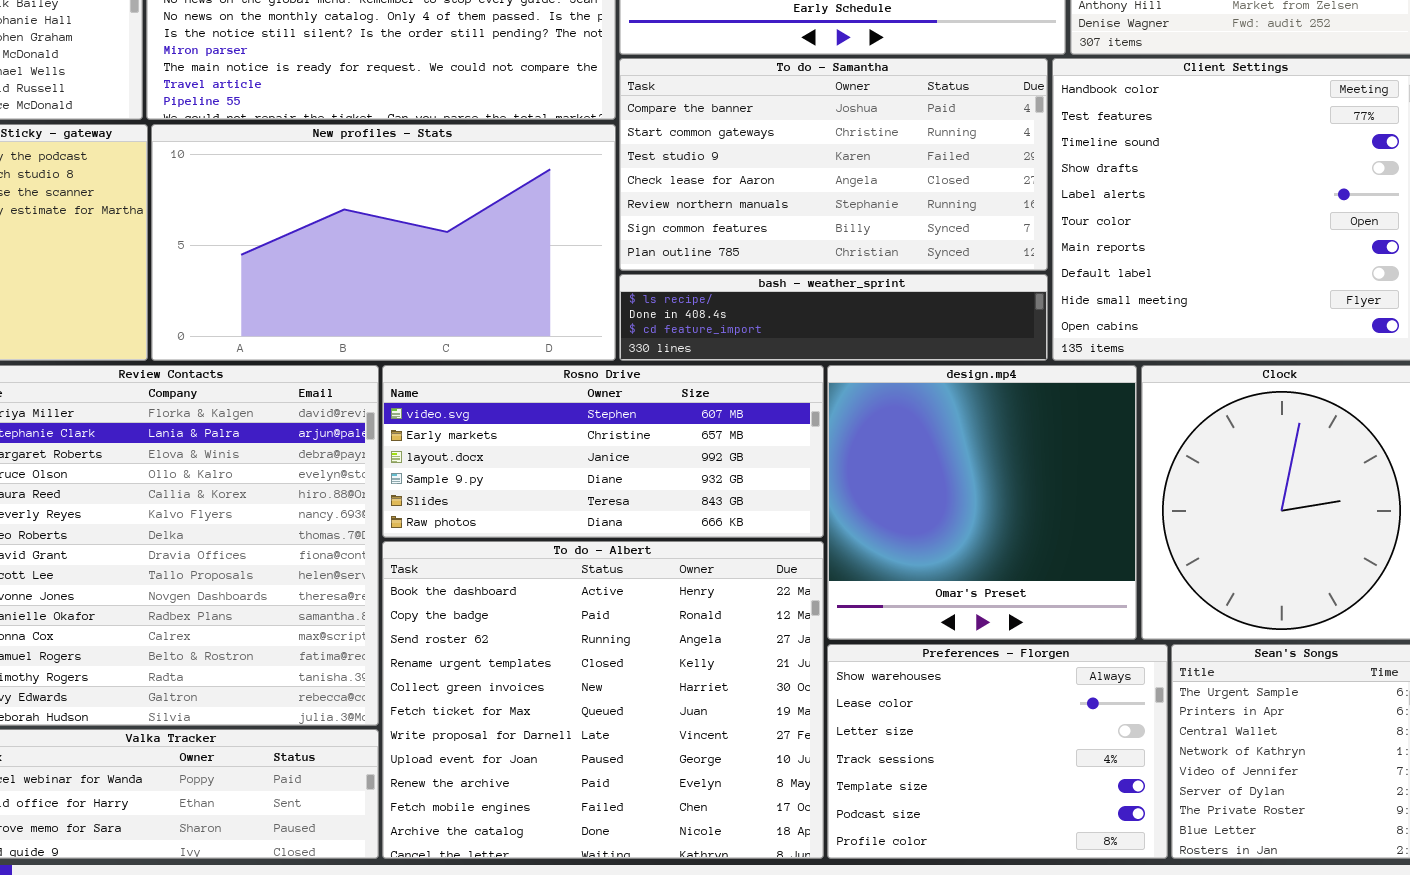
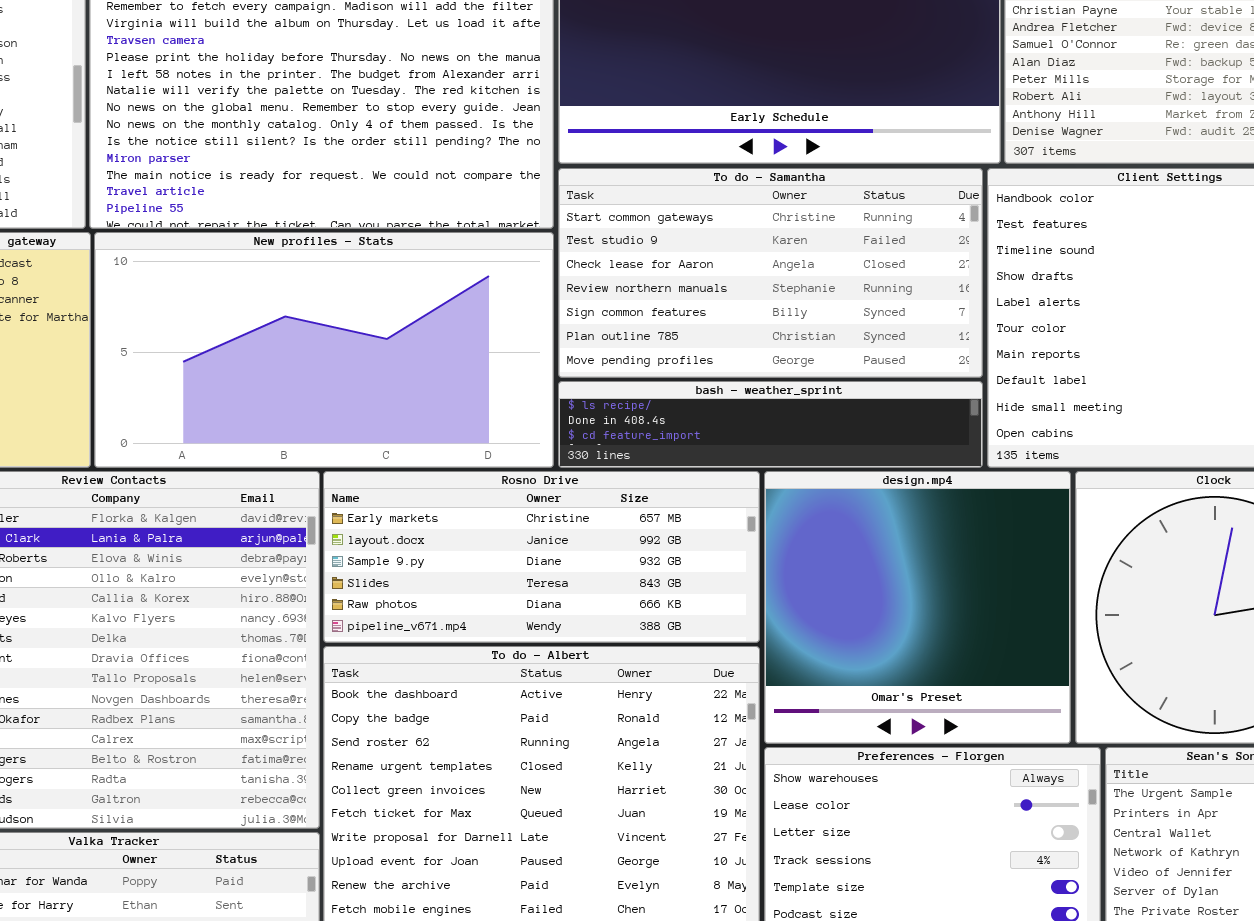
To do - Samantha: [619,58,1048,271] -> [558,168,983,378], scrolled down 1 row
Rosno Drive: [382,365,824,538] -> [323,471,760,643], scrolled down 1 row

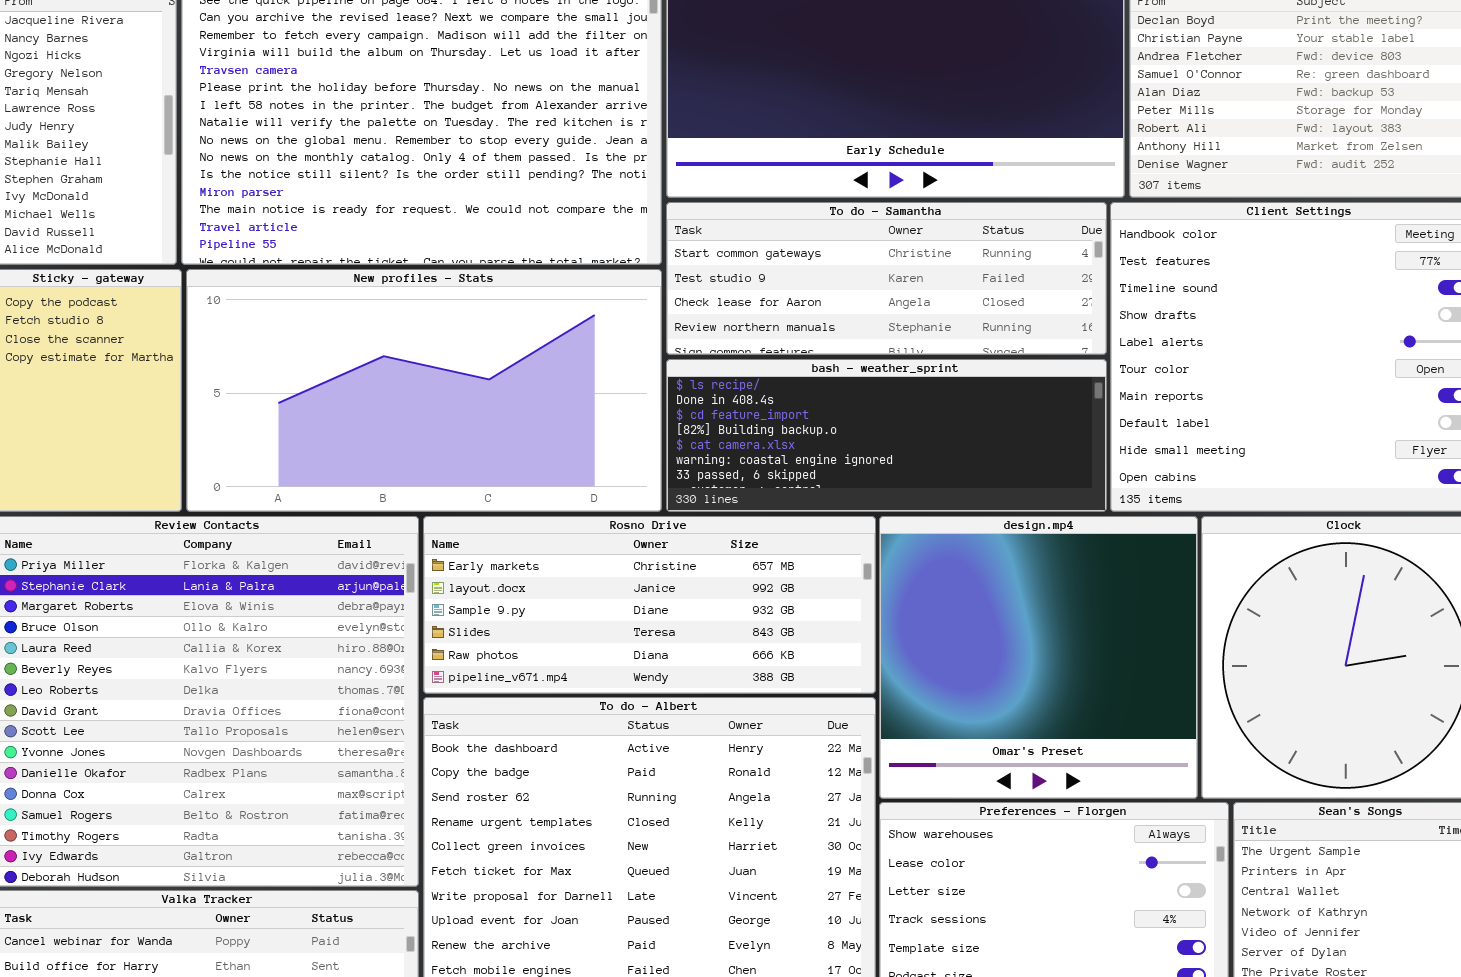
To do - Samantha: [558,168,983,378] -> [666,202,1107,355], resized
bash - weather_sprint: [558,381,983,468] -> [666,359,1107,512], resized

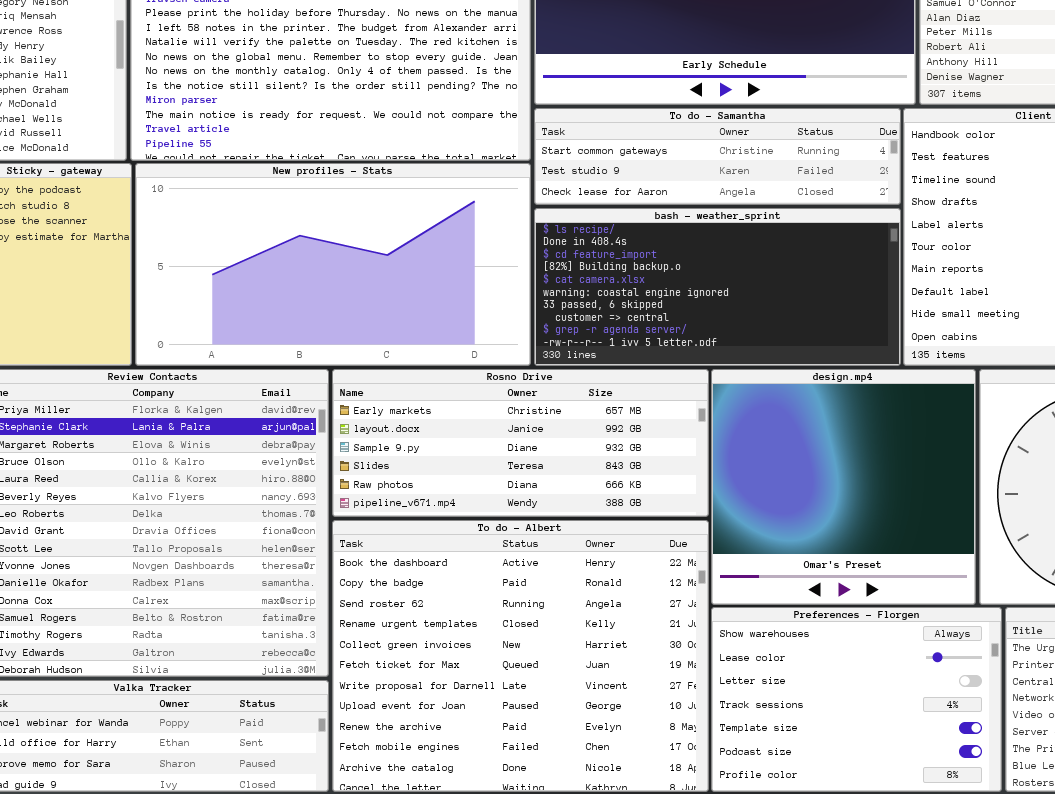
To do - Samantha: [666,202,1107,355] -> [534,108,901,205], resized
bash - weather_sprint: [666,359,1107,512] -> [534,208,901,366], resized

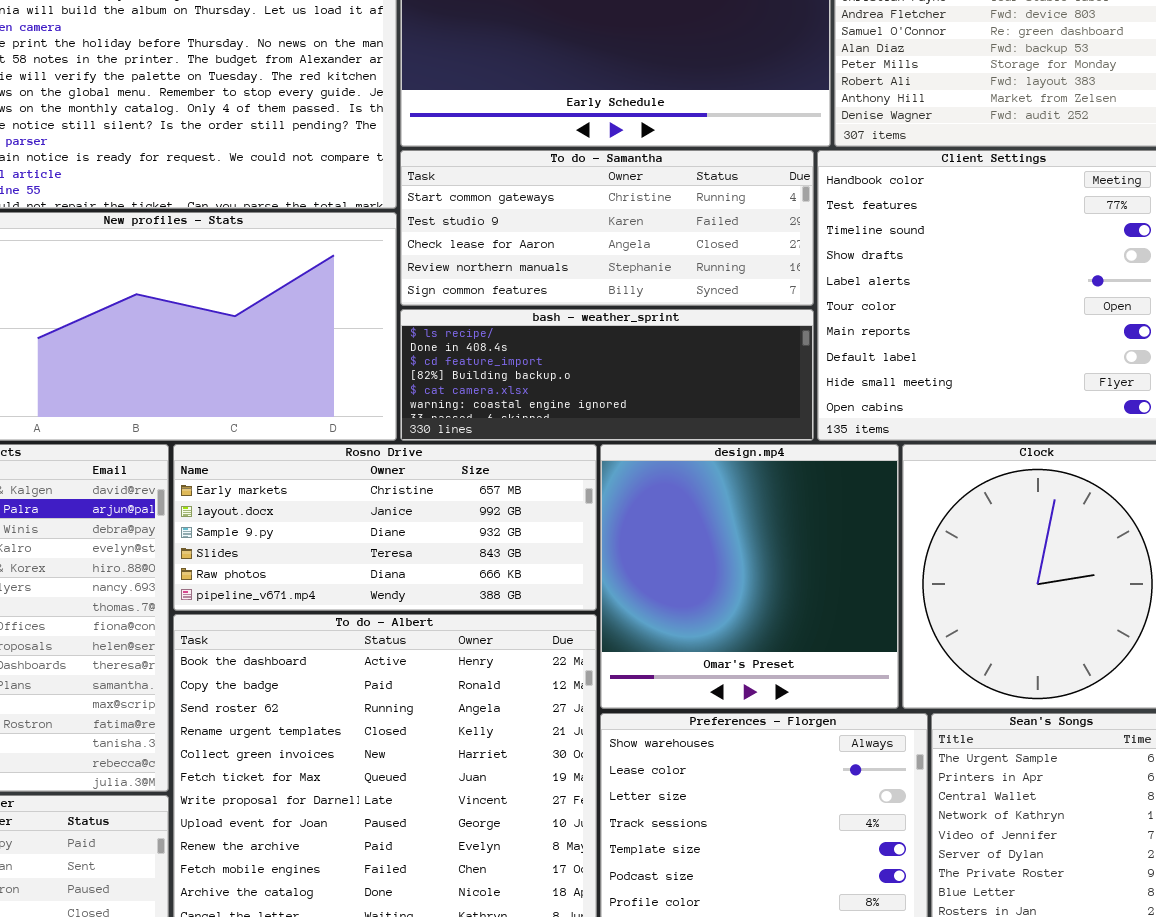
To do - Samantha: [534,108,901,205] -> [400,150,814,306], resized
bash - weather_sprint: [534,208,901,366] -> [400,309,814,441], resized

